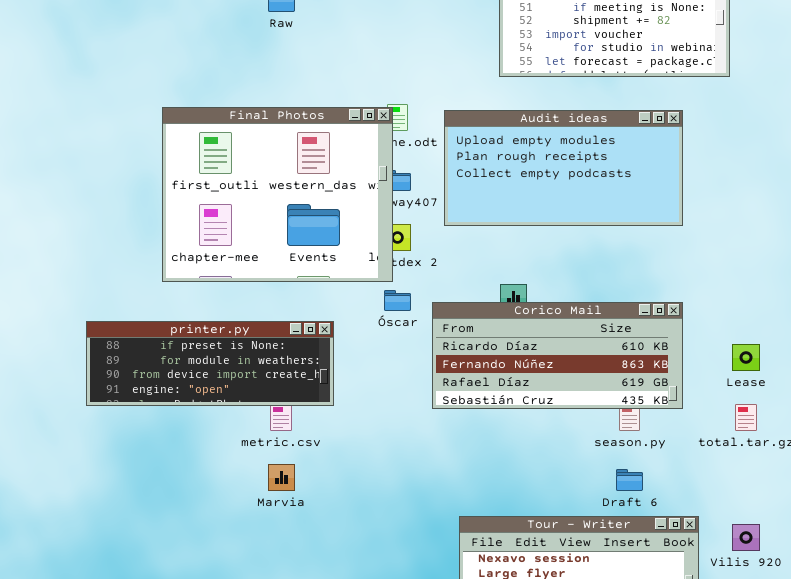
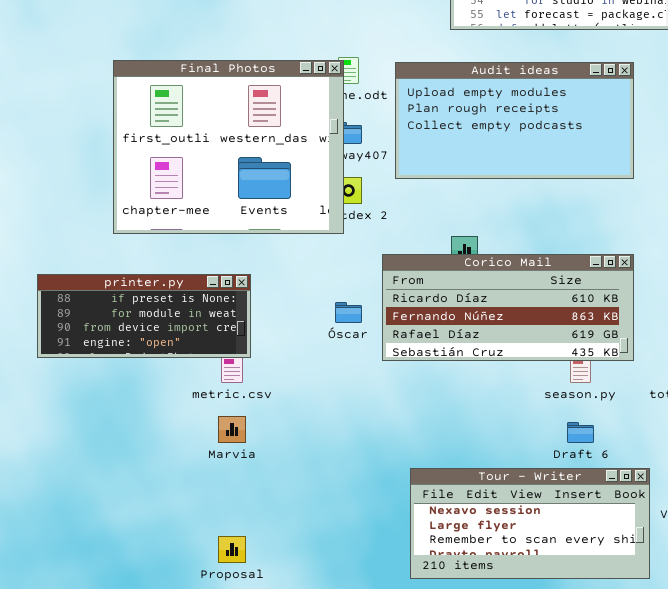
Óscar: [384,290,411,311] -> [335,302,362,323], moved
printer.py: [86,321,334,406] -> [37,274,251,358], resized

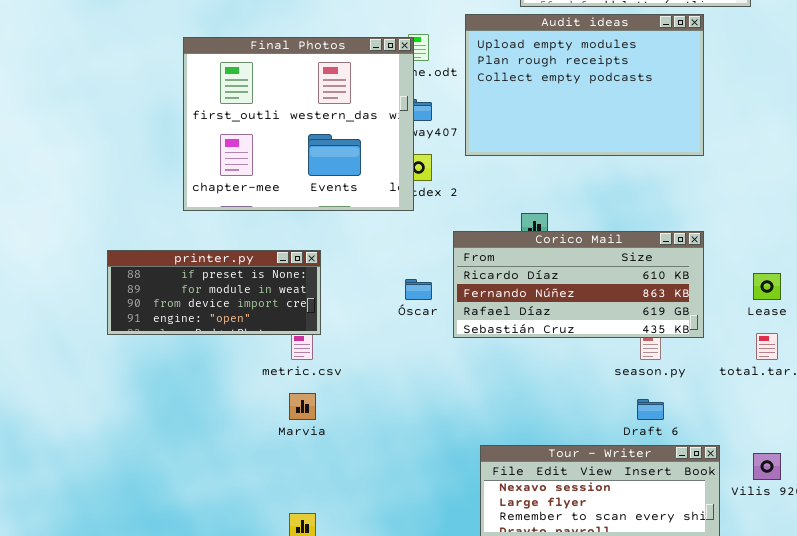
Audit ideas: [395,62,634,179] -> [465,14,704,156], resized

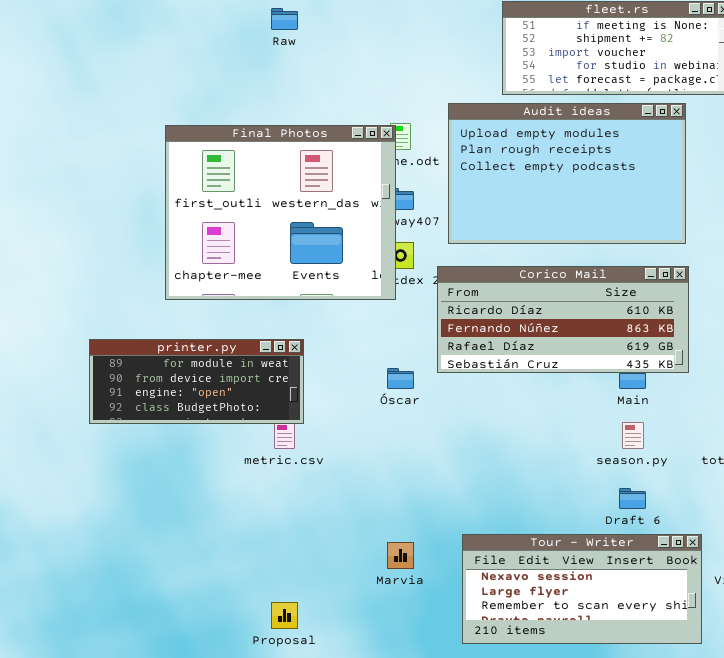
Corico Mail: [453,231,704,338] -> [437,266,689,373], moved
printer.py: [107,250,321,335] -> [89,339,304,424], scrolled down 1 row
Marvia: [289,393,316,420] -> [387,542,414,569], moved

